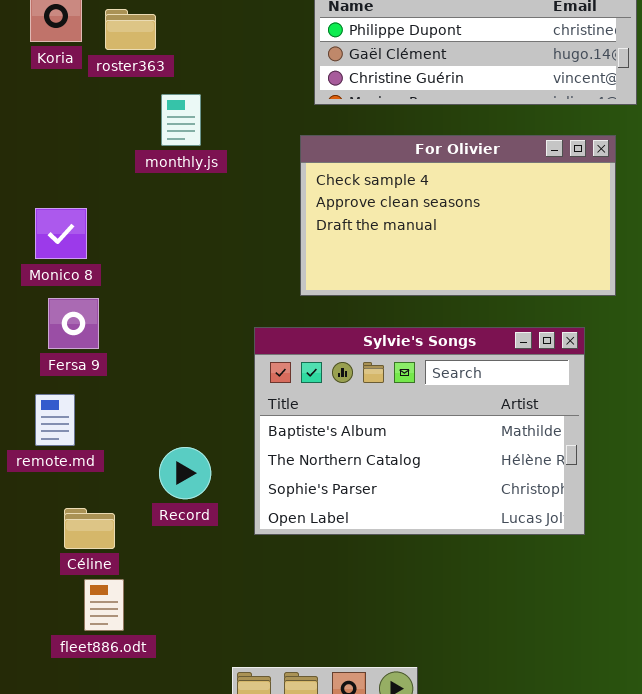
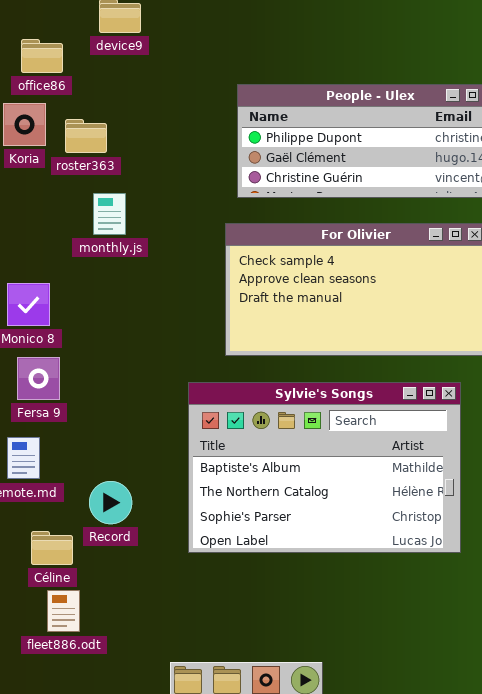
monthly.js: [161,94,201,146] -> [93,193,126,235], moved
Record: [159,447,211,499] -> [89,481,132,524], moved

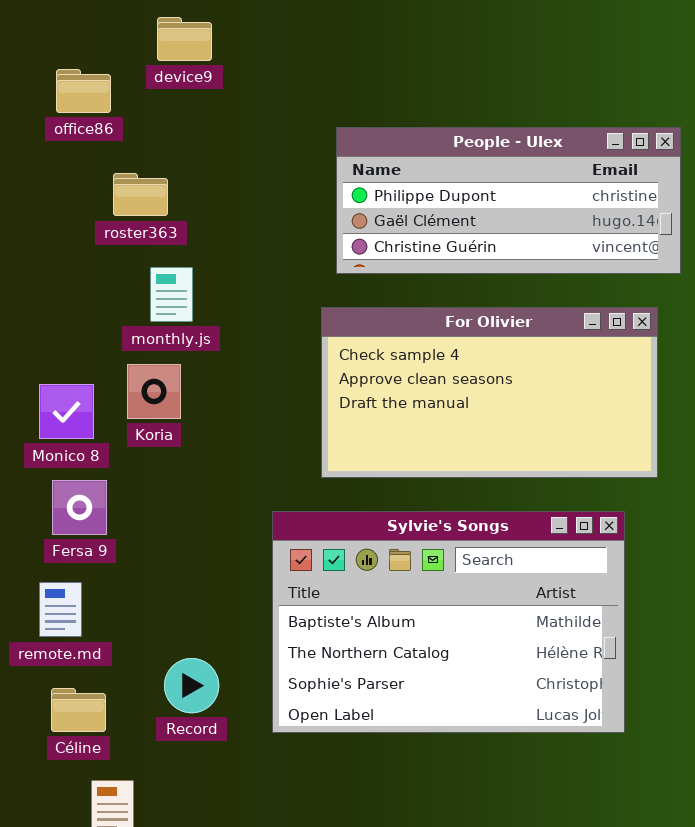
Koria: [3,103,46,146] -> [127,364,181,419], moved
Record: [89,481,132,524] -> [164,658,219,713], moved
Céline: [31,531,73,565] -> [51,688,106,732], moved

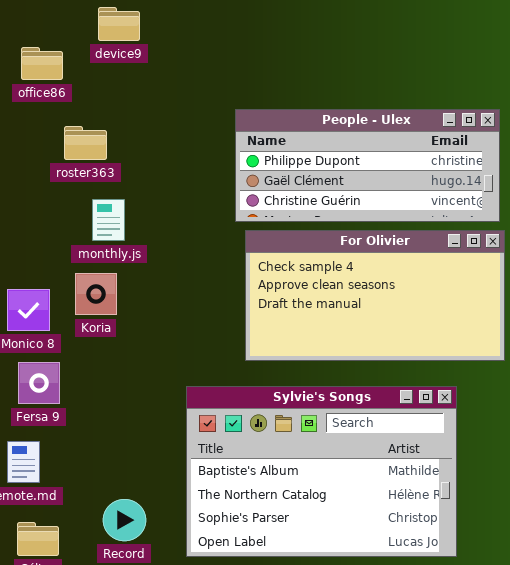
People - Ulex: [336,127,681,274] -> [235,109,500,222], moved
For Olivier: [321,307,658,478] -> [245,230,505,361], moved

